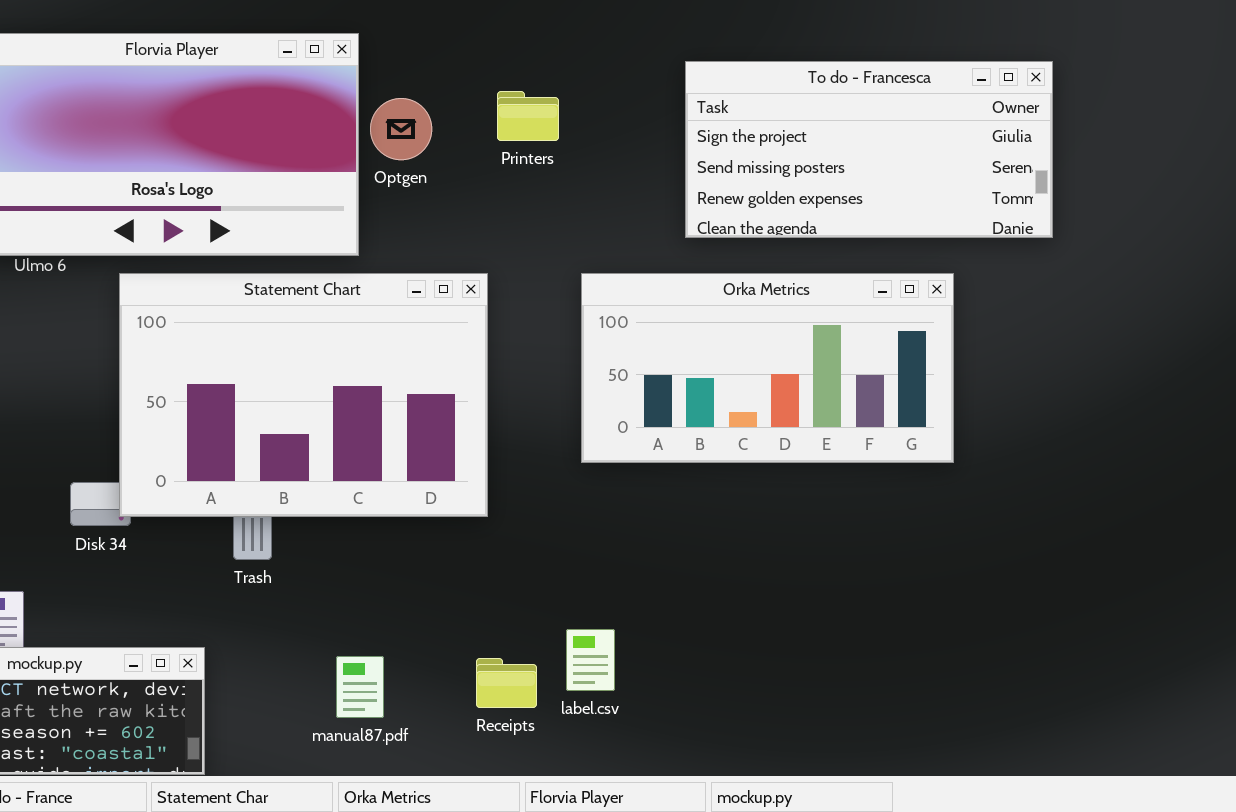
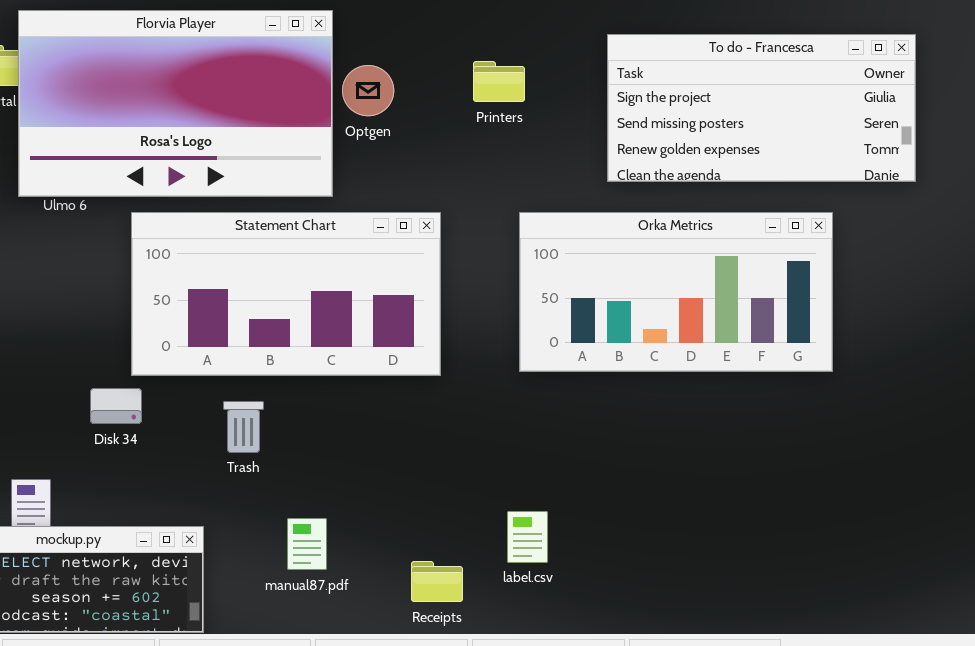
Printers: [497,91,559,141] -> [473,61,525,102], moved
Statement Chart: [119,273,488,517] -> [131,212,441,376], resized
manual87.pdf: [336,656,384,718] -> [287,518,327,570], moved
Receipts: [476,658,537,708] -> [411,561,463,602], moved

